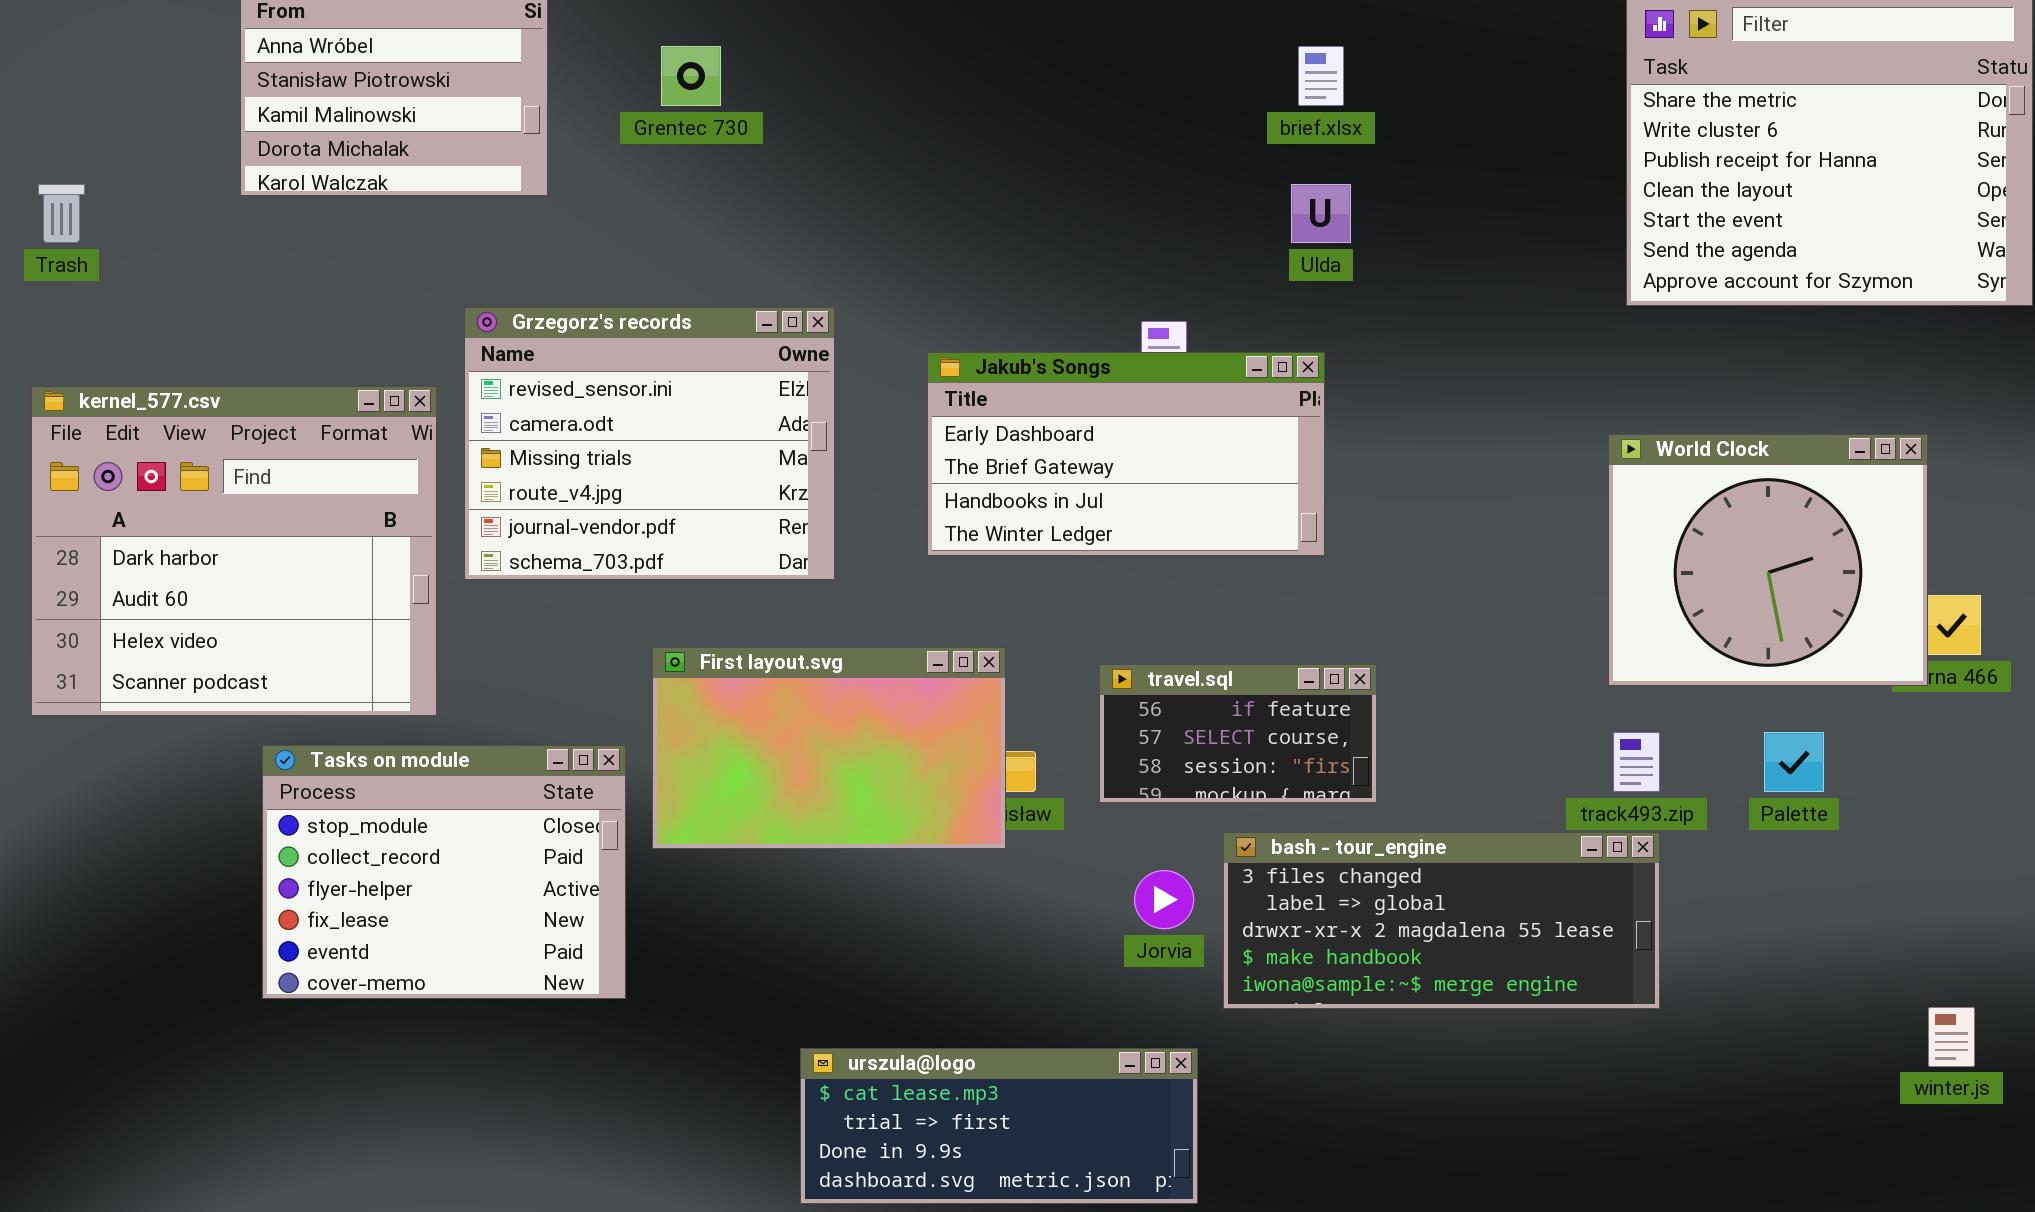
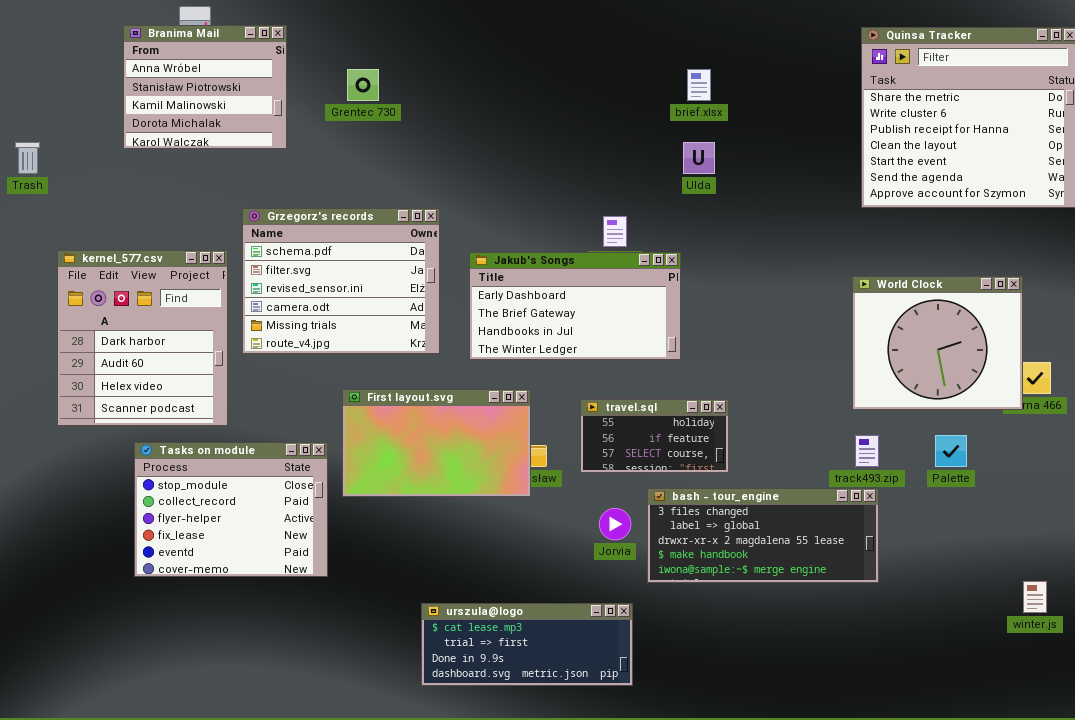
Grzegorz's records: [464,307,835,580] -> [242,208,440,354], scrolled up 2 rows
Jakub's Songs: [927,352,1325,556] -> [469,252,681,360], moved
kernel_577.csv: [31,386,437,716] -> [57,250,228,426], resized
travel.sql: [1099,664,1377,803] -> [580,399,729,473], scrolled up 1 row

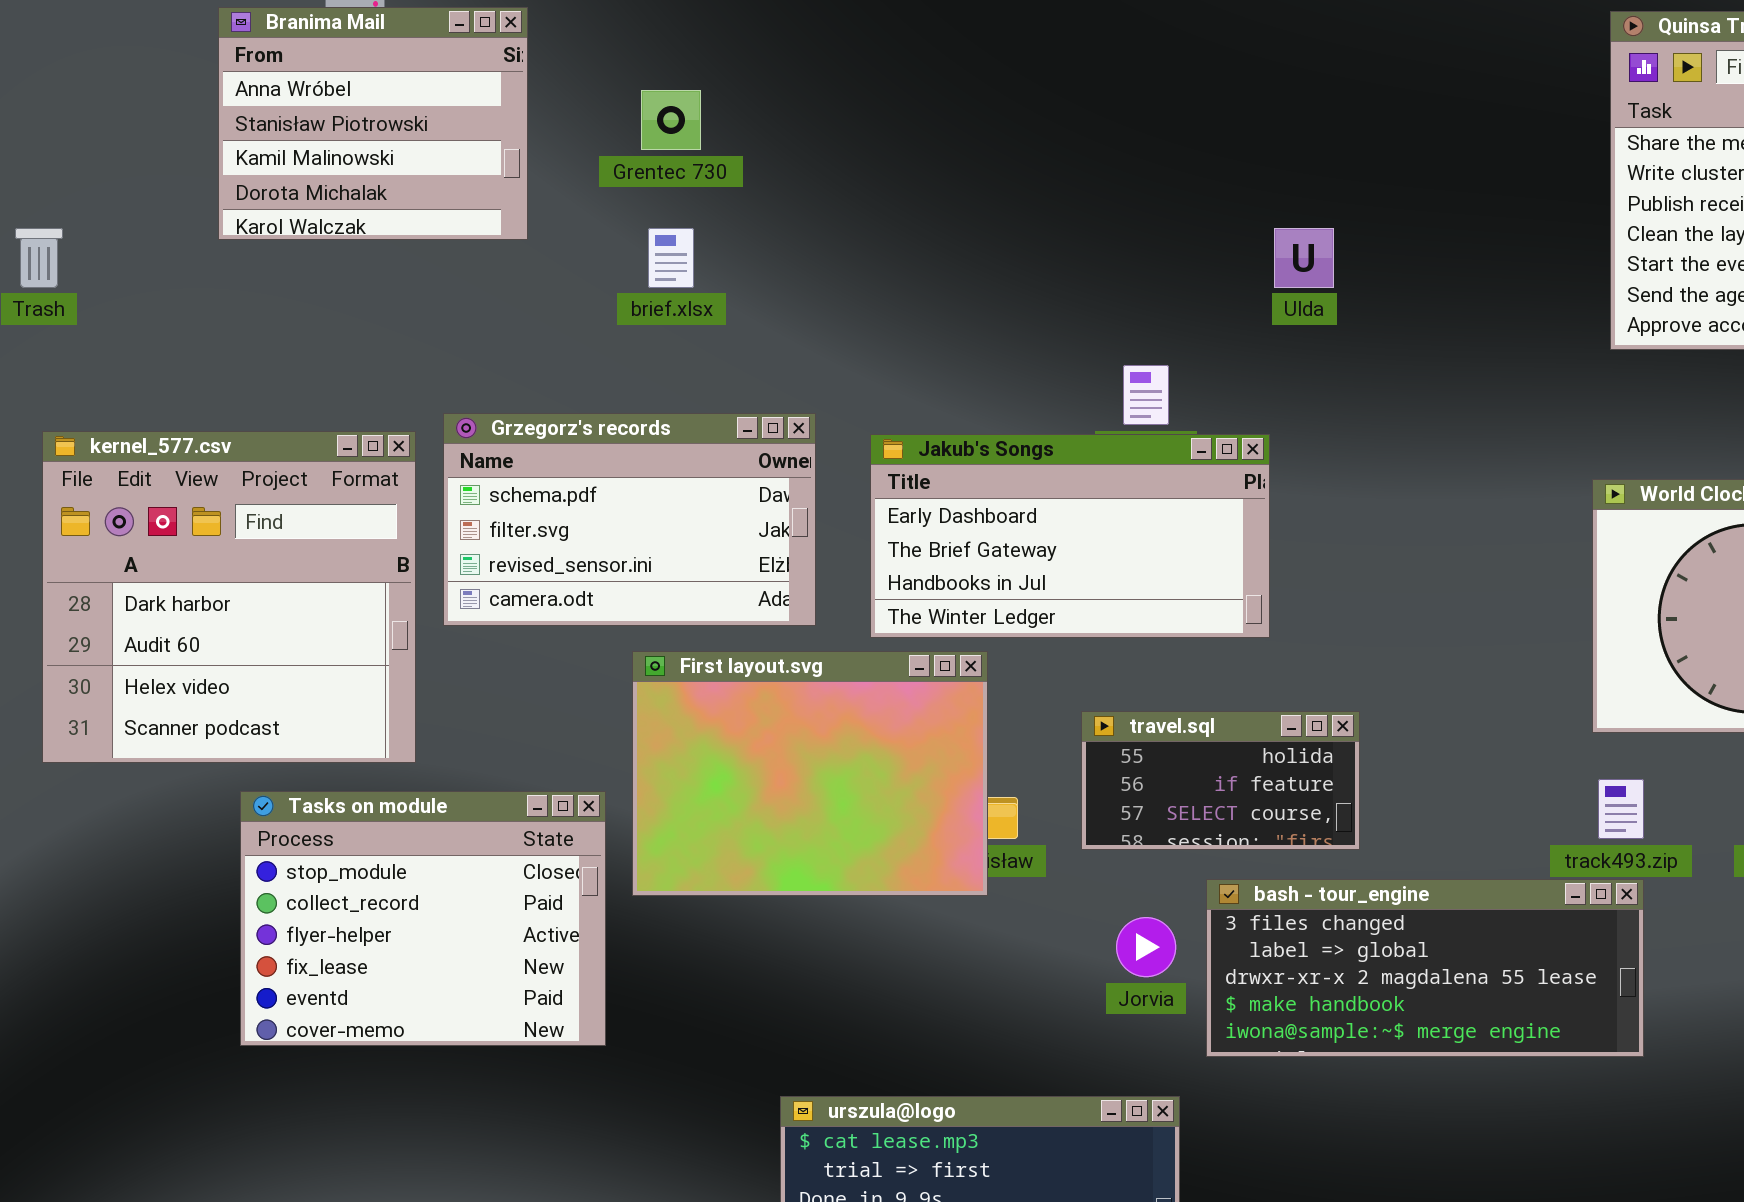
brief.xlsx: [687,69,711,101] -> [648,228,694,288], moved
Grzegorz's records: [242,208,440,354] -> [443,413,816,626], resized
kernel_577.csv: [57,250,228,426] -> [42,431,416,763], resized
First layout.svg: [342,389,531,497] -> [632,651,988,896], resized

